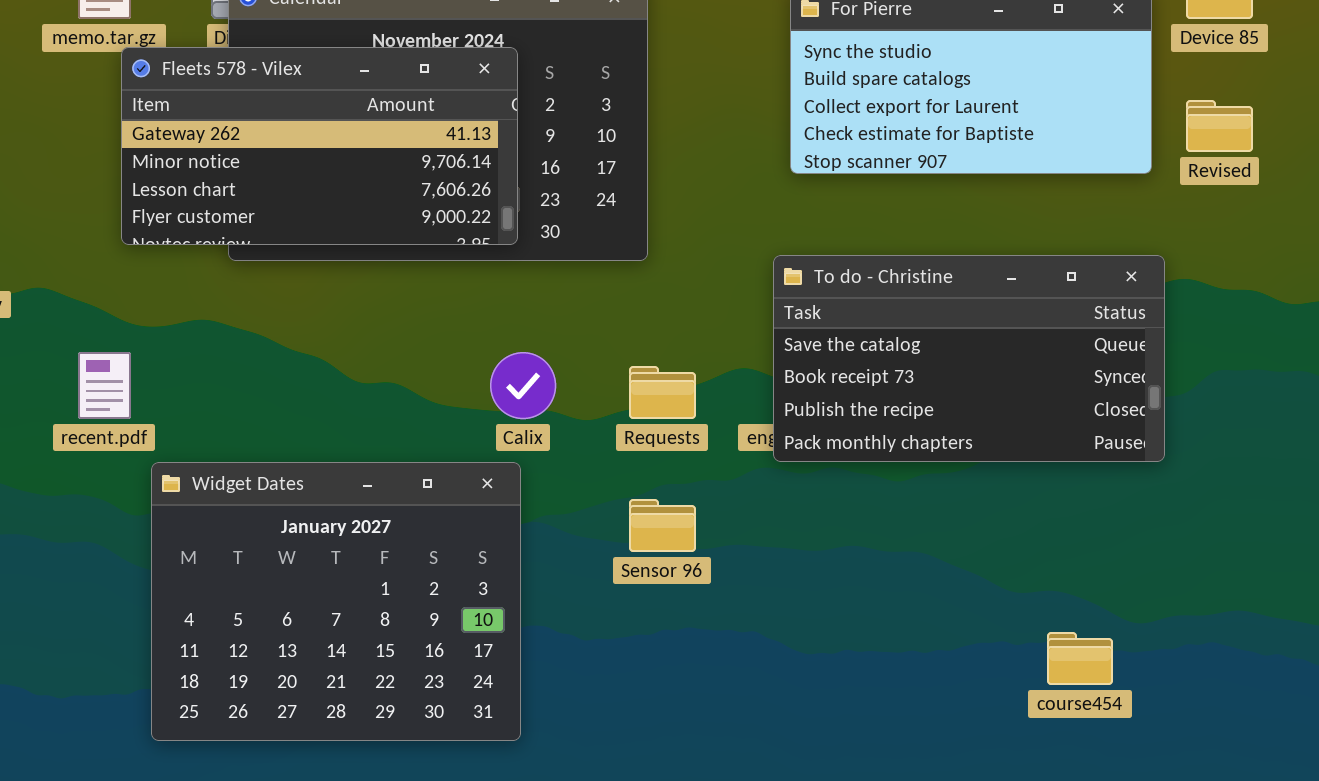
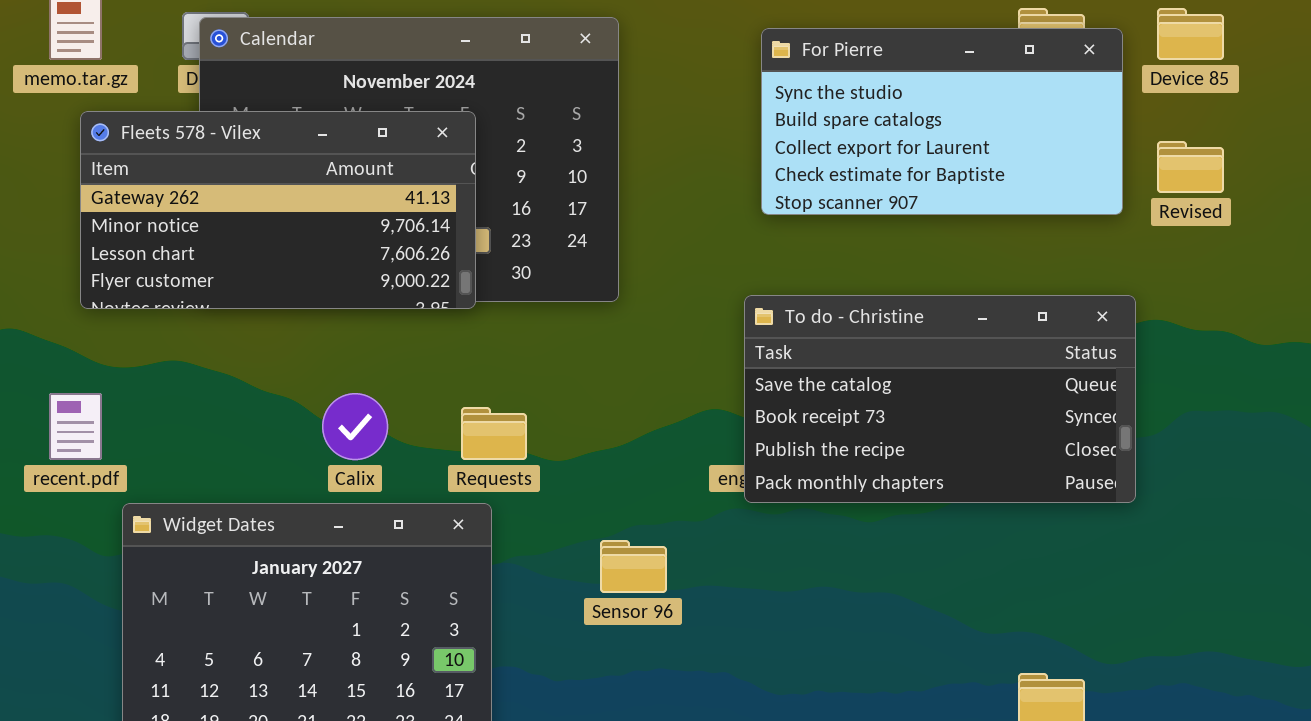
Fleets 578 - Vilex: [121,47,518,245] -> [80,111,476,309], moved
Calix: [490,352,556,419] -> [322,393,388,460], moved
Requests: [629,366,696,419] -> [461,407,527,460], moved

